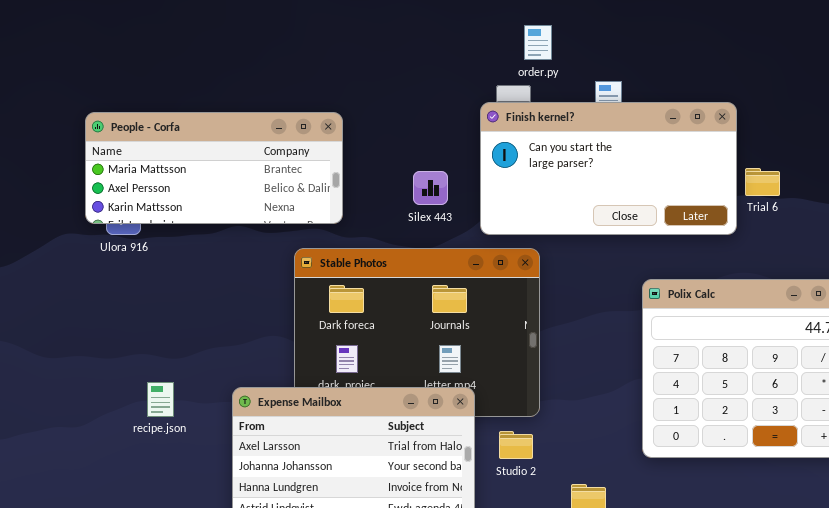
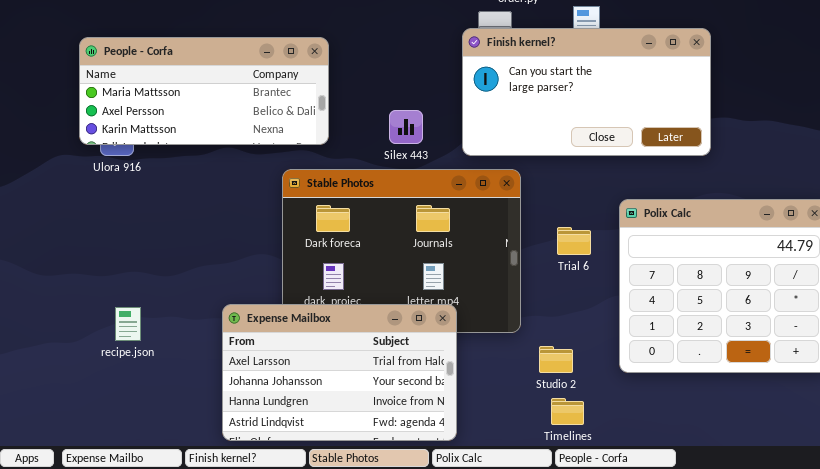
Trial 6: [745,168,780,196] -> [557,227,591,255], moved
Silex 443: [413,171,448,205] -> [389,110,423,144], moved
recipe.json: [147,382,174,417] -> [115,307,141,341], moved
Studio 2: [499,431,533,459] -> [539,346,573,373], moved

